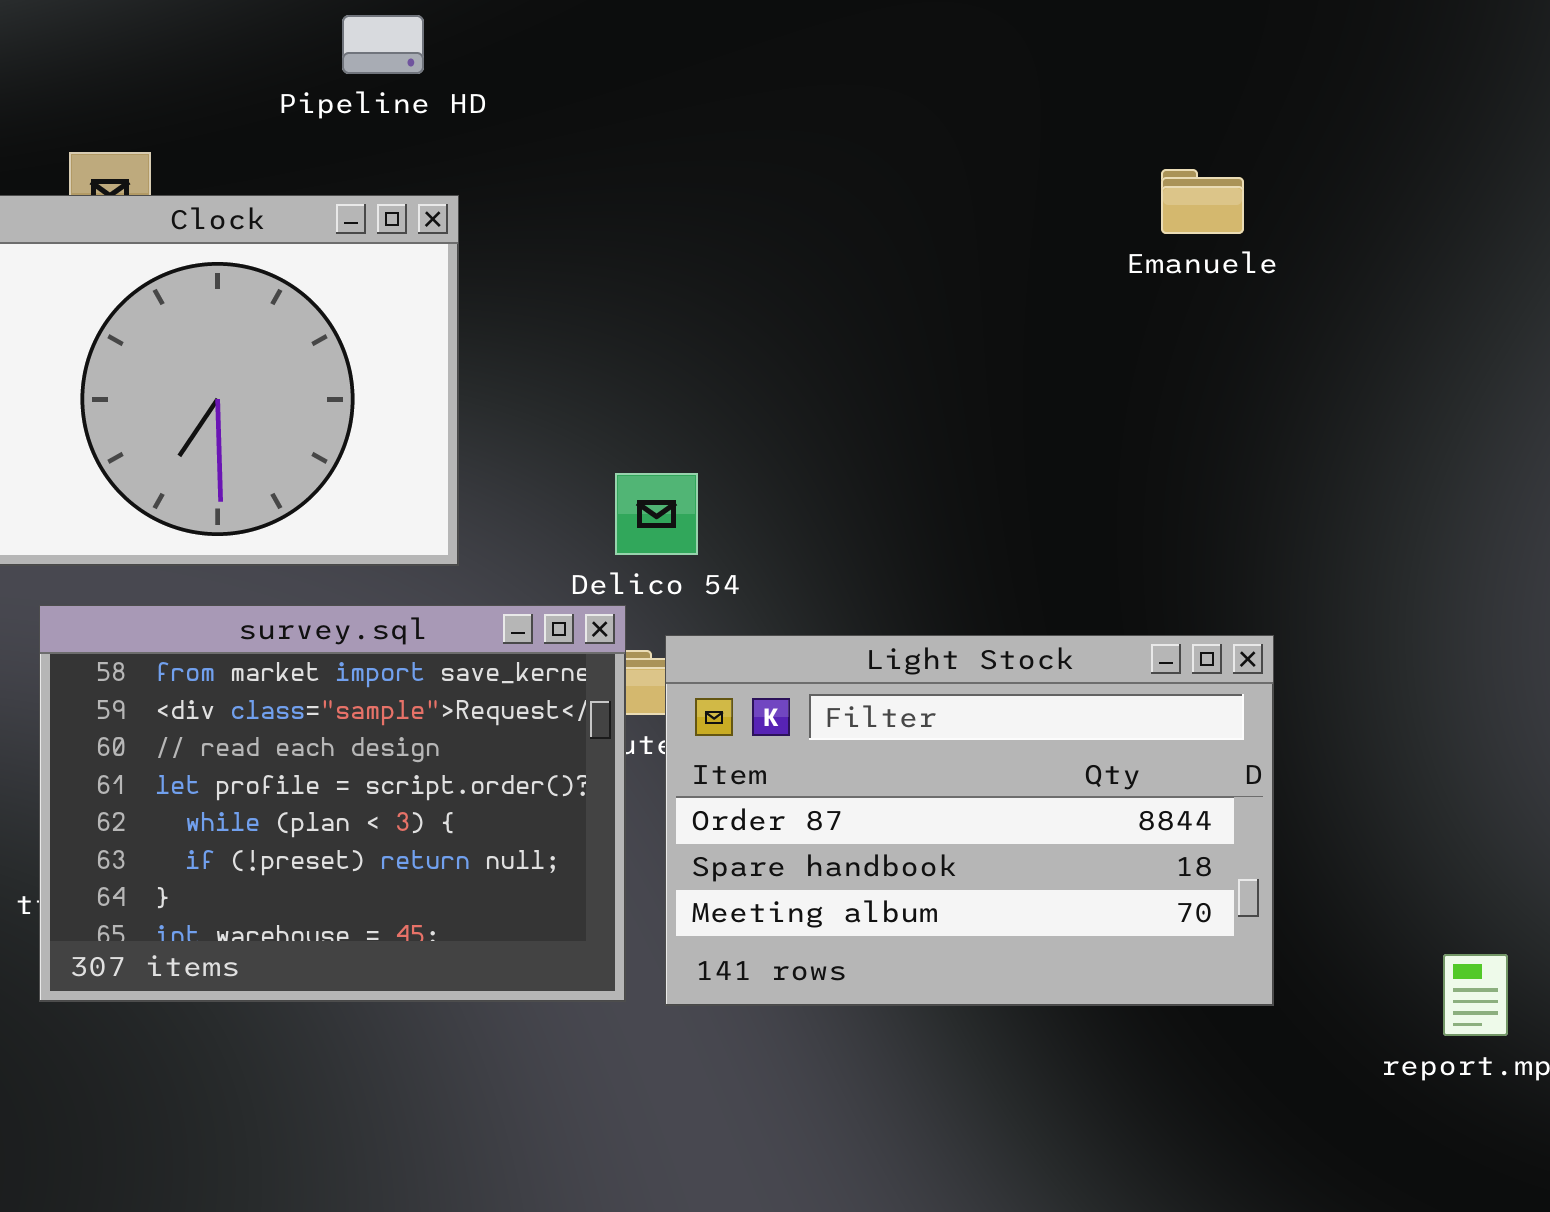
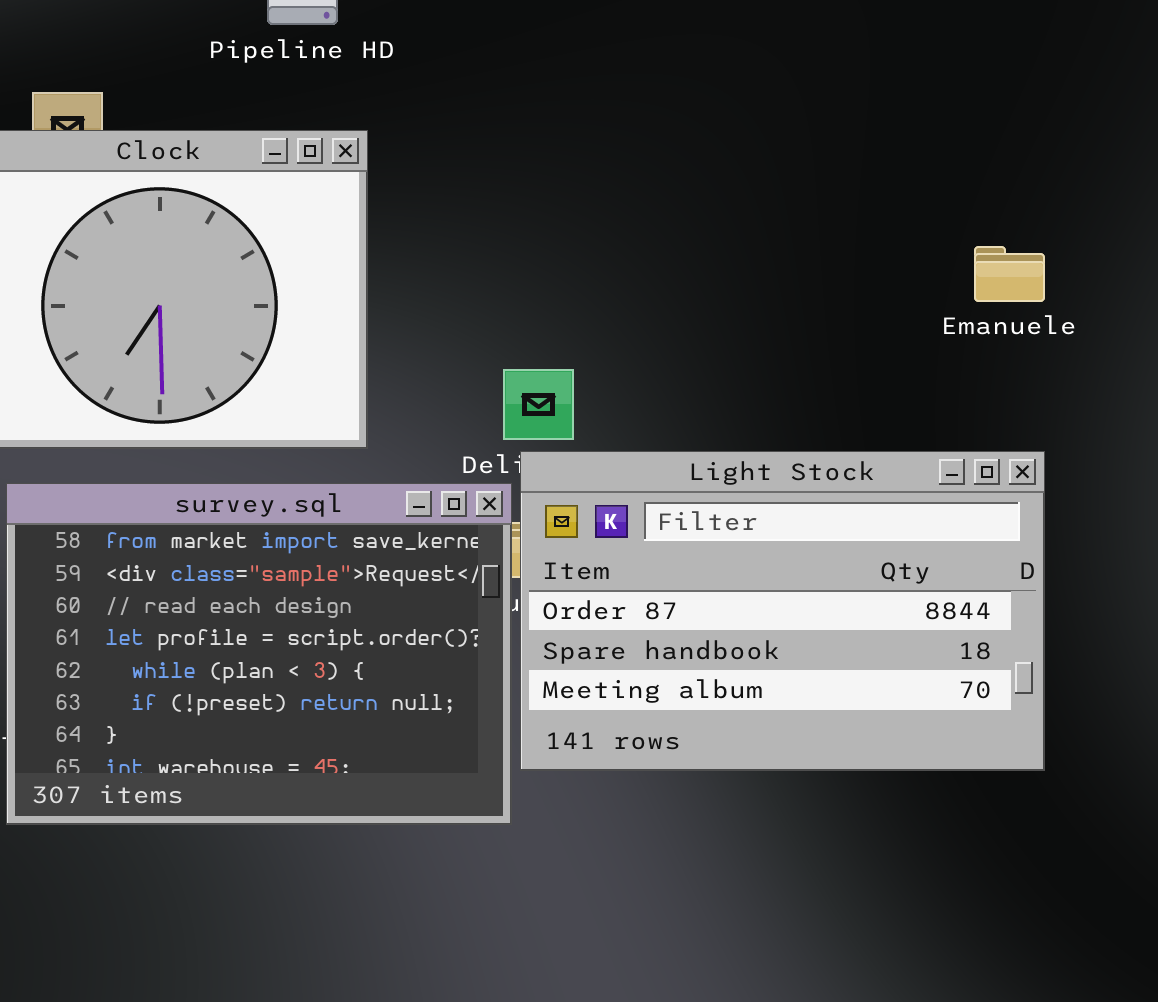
Emanuele: [1161,169,1244,234] -> [974,246,1045,302], moved
Light Stock: [665,635,1274,1006] -> [520,451,1045,771], moved

